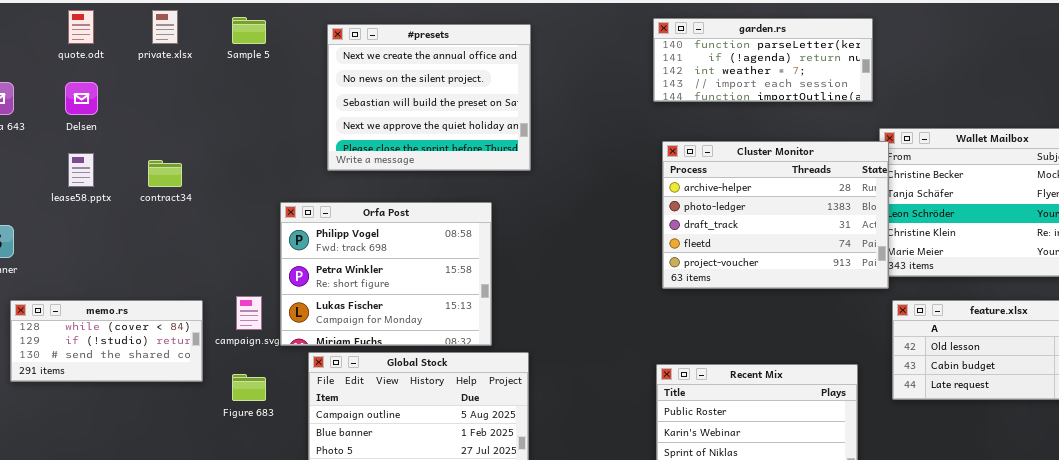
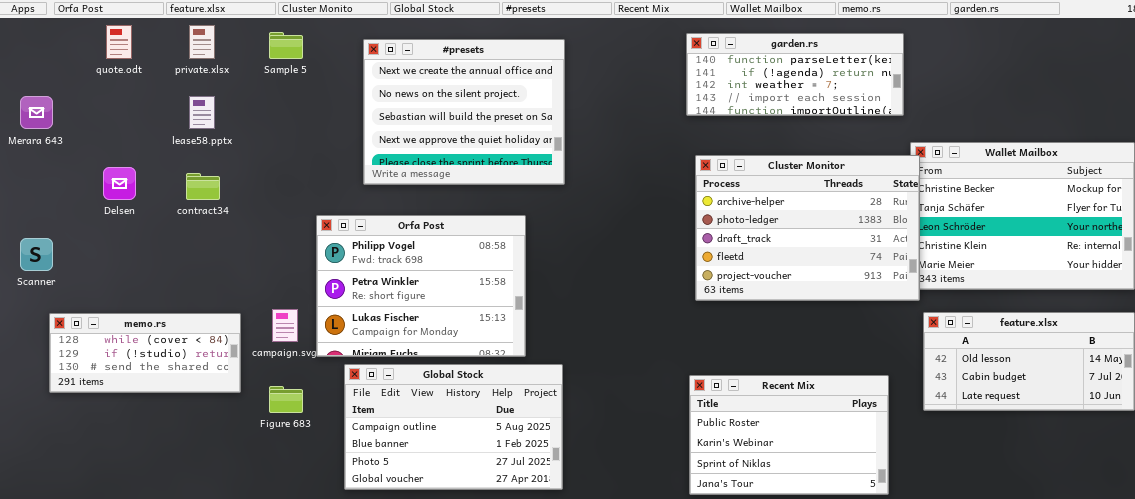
Delsen: [65,82,98,115] -> [103,167,136,200], moved
lease58.pptx: [68,153,94,187] -> [189,96,215,129], moved

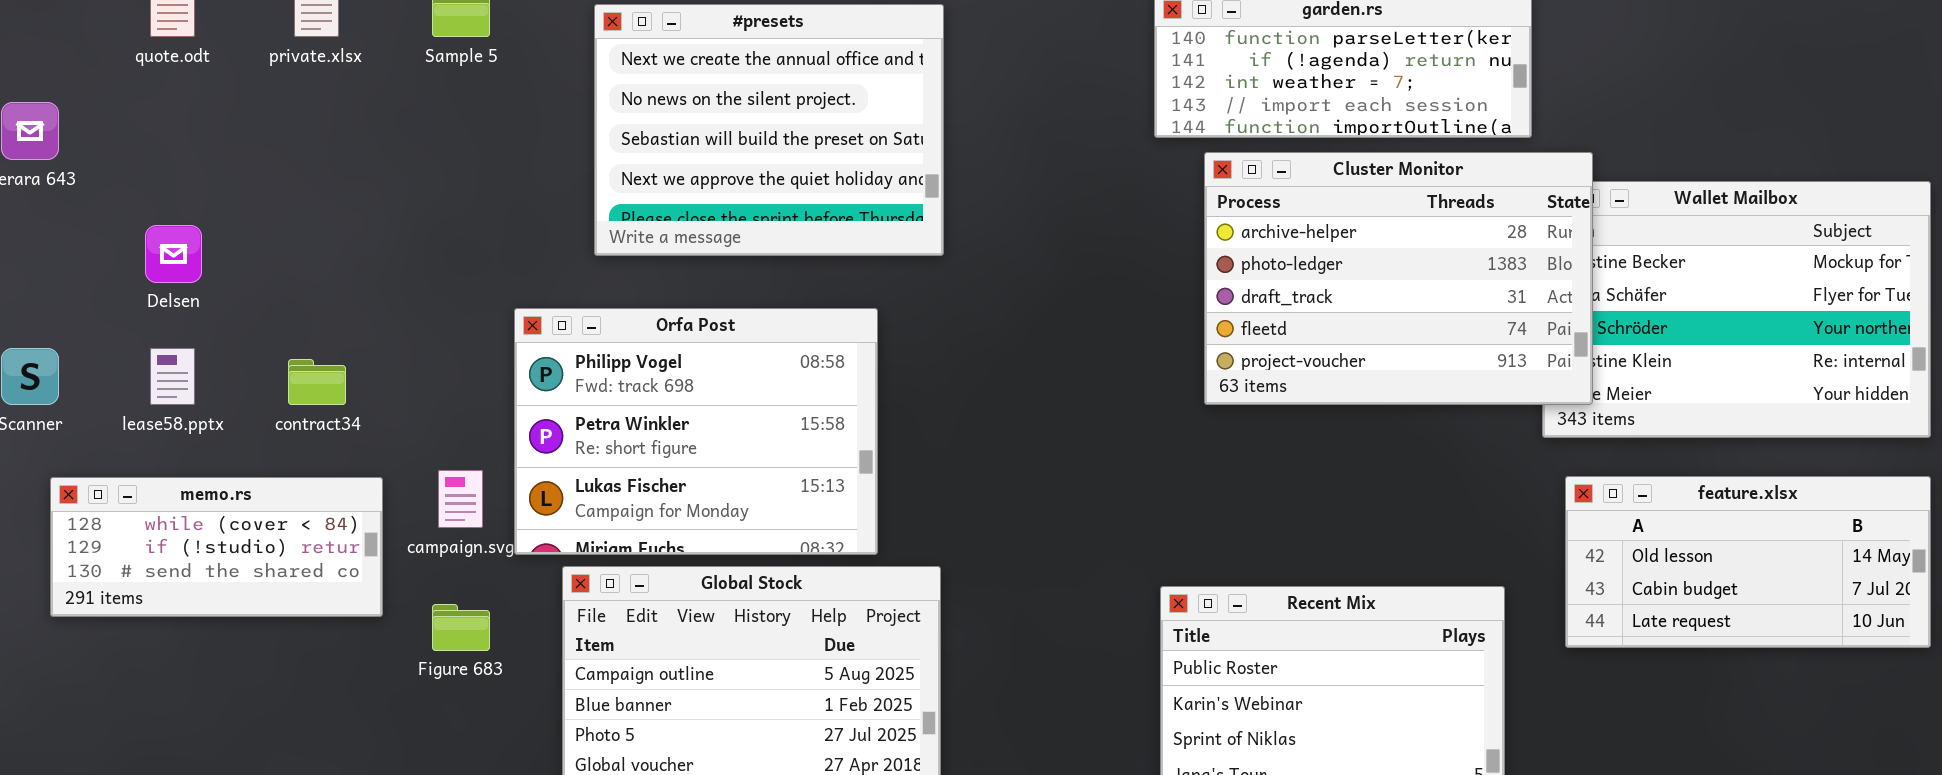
lease58.pptx: [189,96,215,129] -> [150,348,195,405], moved
Cluster Monitor: [695,155,920,301] -> [1204,152,1593,405], moved
contract34: [186,173,220,200] -> [288,359,346,405], moved

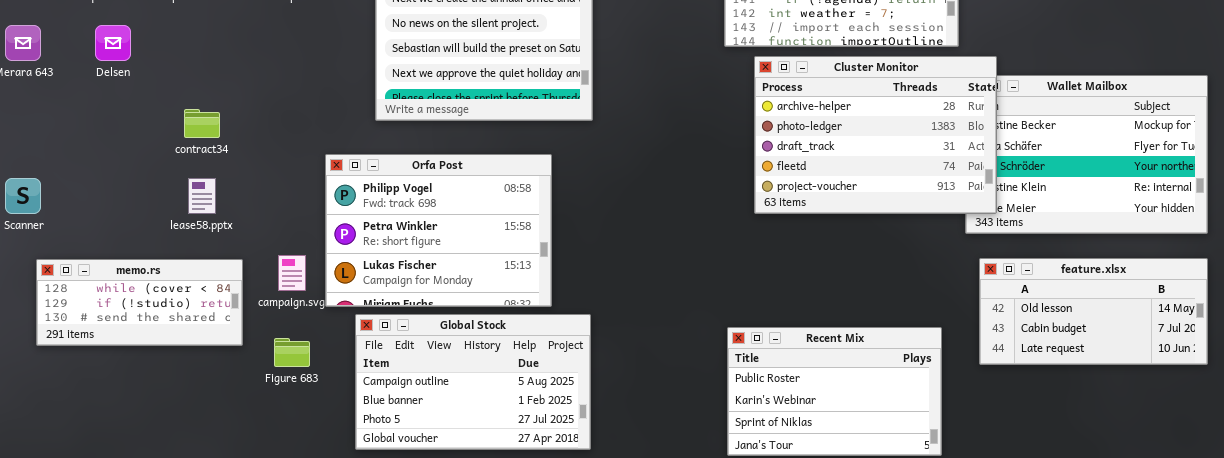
Delsen: [145,225,202,283] -> [95,25,131,61], moved
lease58.pptx: [150,348,195,405] -> [188,178,216,214], moved
contract34: [288,359,346,405] -> [184,109,220,138], moved

